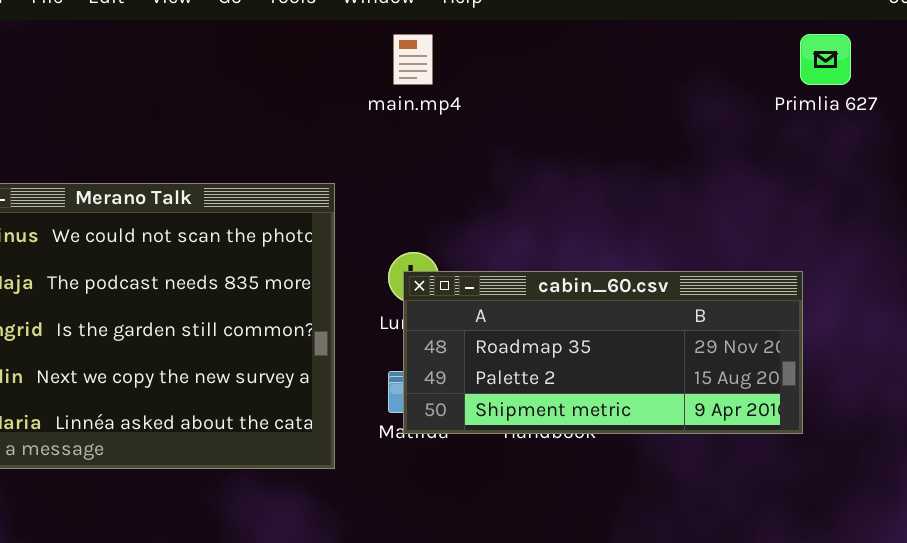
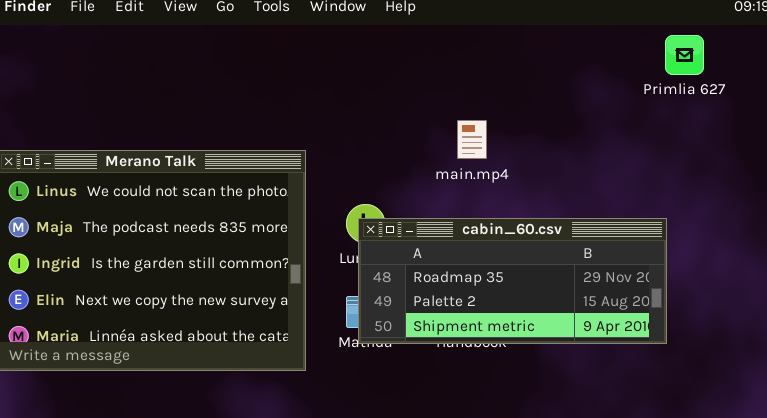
main.mp4: [393,34,433,85] -> [457,120,487,159], moved

